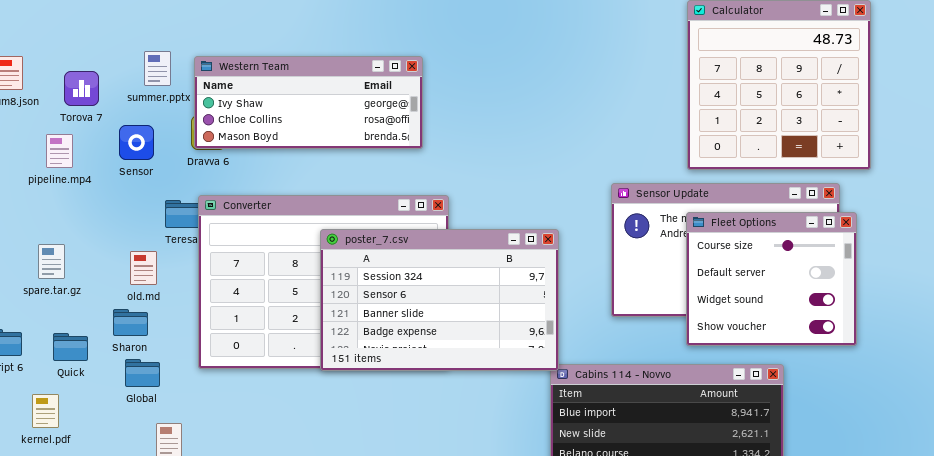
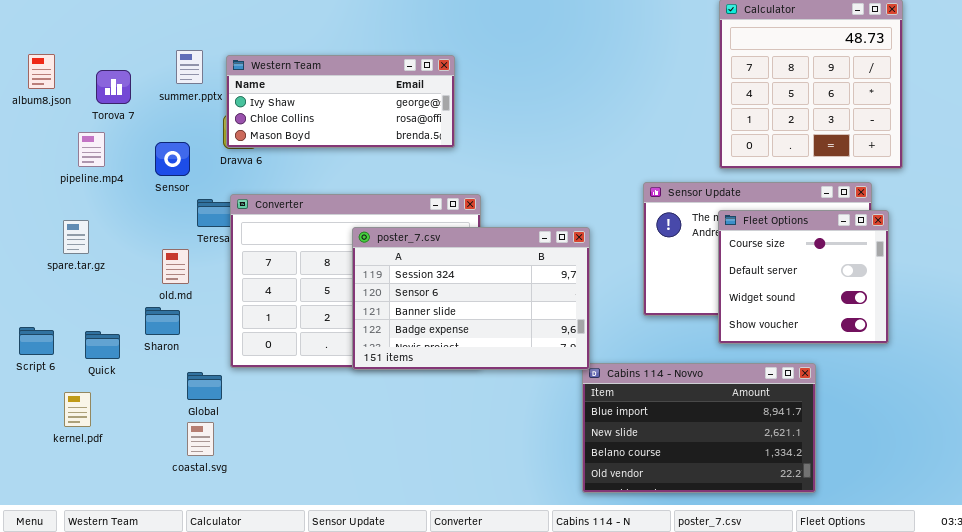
Sensor: [119,125,154,160] -> [155,142,190,176], moved
spare.tar.gz: [38,244,65,279] -> [63,220,89,254], moved
Global: [125,359,160,387] -> [187,372,222,400], moved

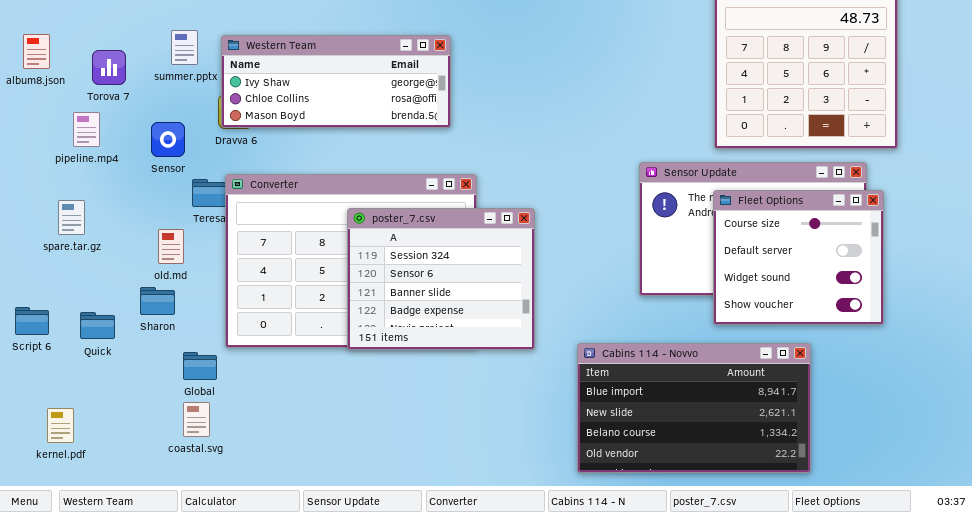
poster_7.csv: [352,227,590,370] -> [347,208,535,350], resized
kernel.pdf: [64,392,91,427] -> [47,408,74,443], moved

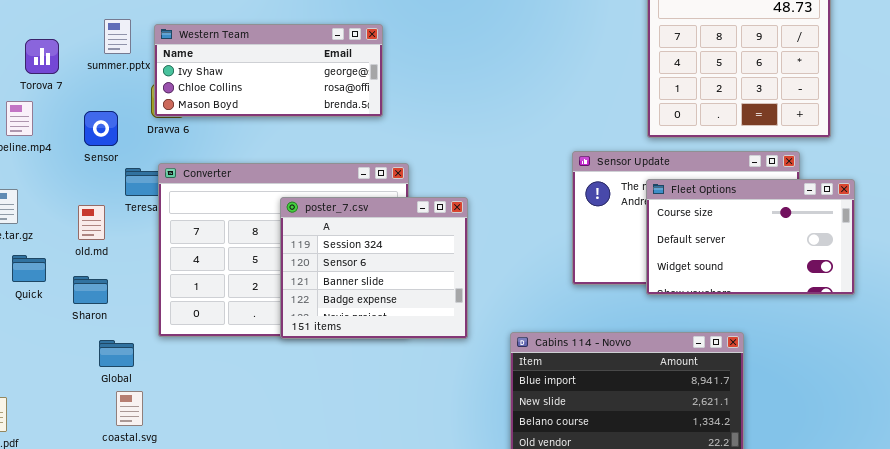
Fleet Options: [713,190,884,325] -> [646,179,855,295], resized
old.md: [158,229,184,264] -> [78,205,105,240], moved
Quick: [80,312,115,339] -> [12,255,46,282], moved
Global: [183,352,217,380] -> [99,340,134,367], moved

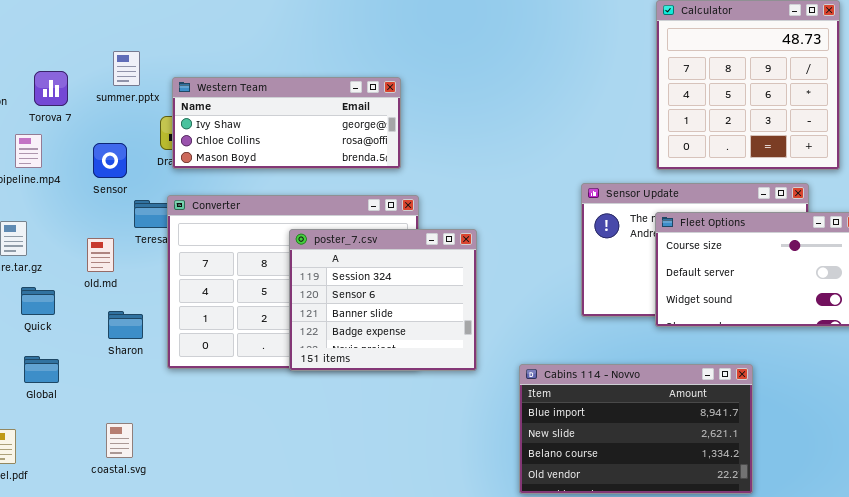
Western Team: [154,24,383,117] -> [172,77,401,169], moved
Sharon: [73,276,108,304] -> [108,311,143,339], moved
Global: [99,340,134,367] -> [24,356,59,383], moved
coastal.svg: [116,391,143,426] -> [106,423,133,458], moved

